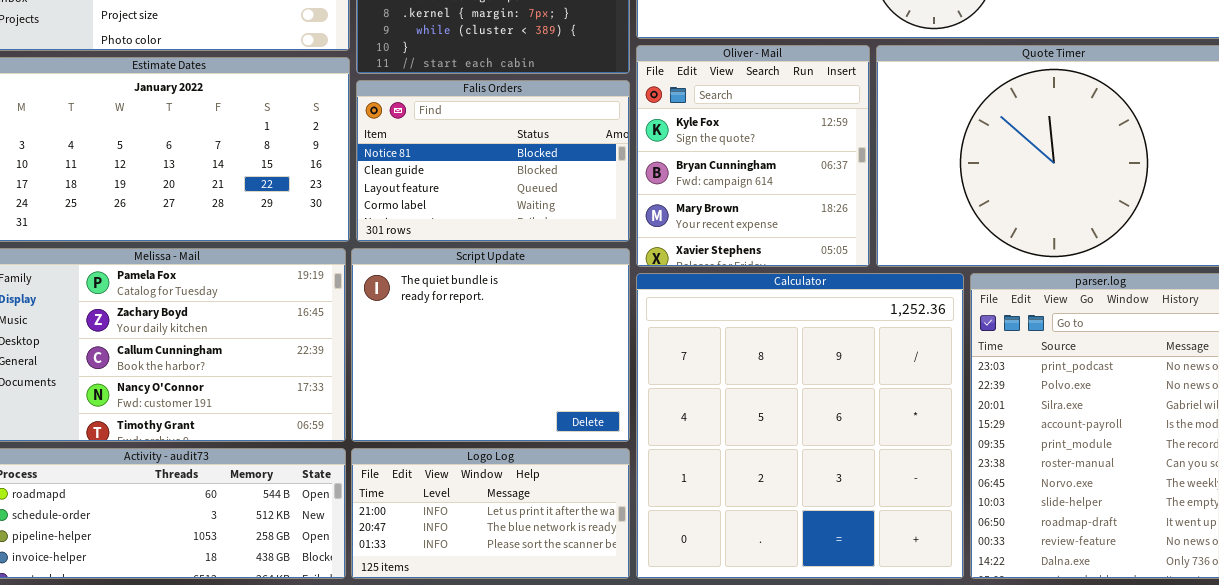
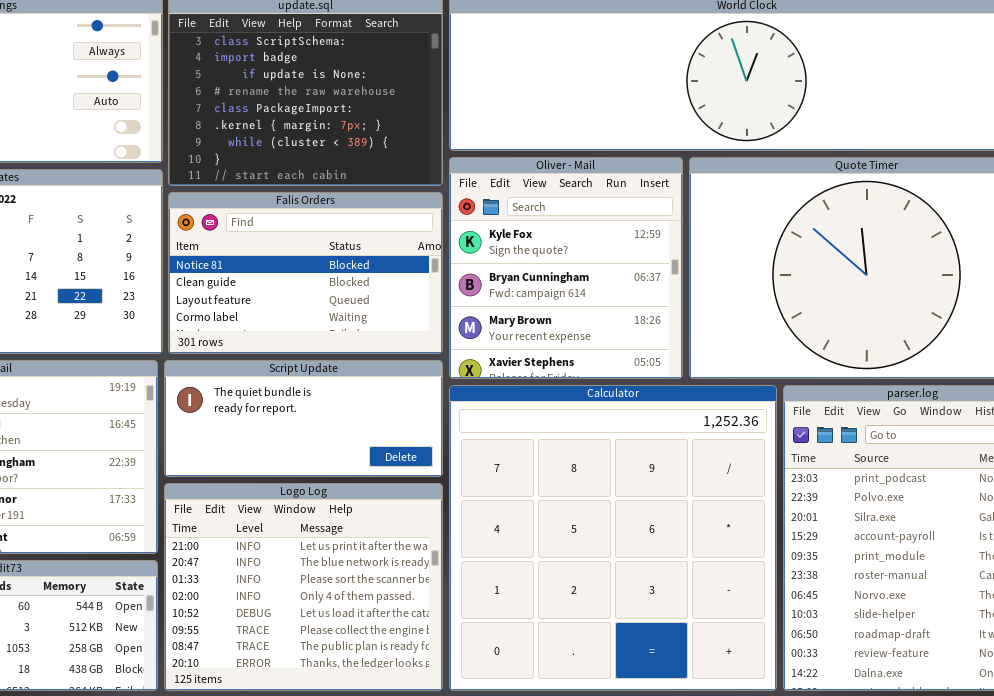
Script Update: [351,248,630,442] -> [164,360,443,477], resized
Logo Log: [351,448,630,579] -> [164,483,443,691], resized

